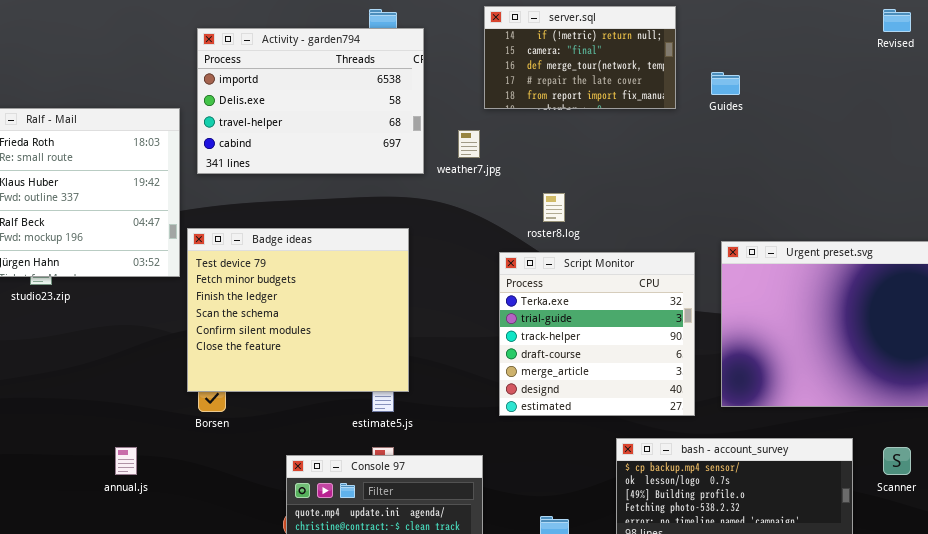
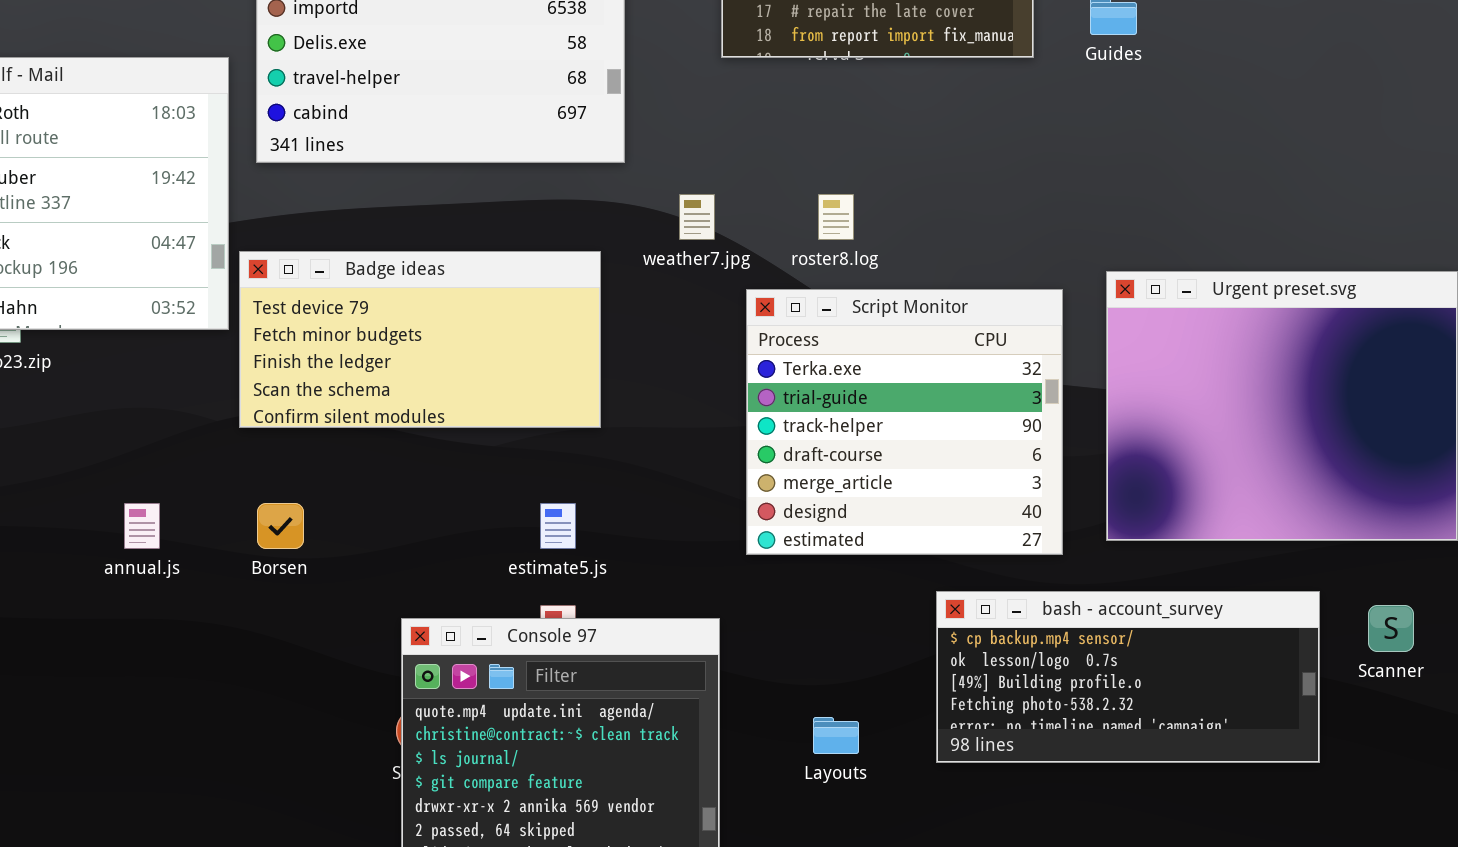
weather7.jpg: [458,130,480,158] -> [679,194,715,240], moved
Badge ideas: [187,228,409,392] -> [239,251,601,428], resized
annual.js: [115,447,137,475] -> [124,503,160,549], moved

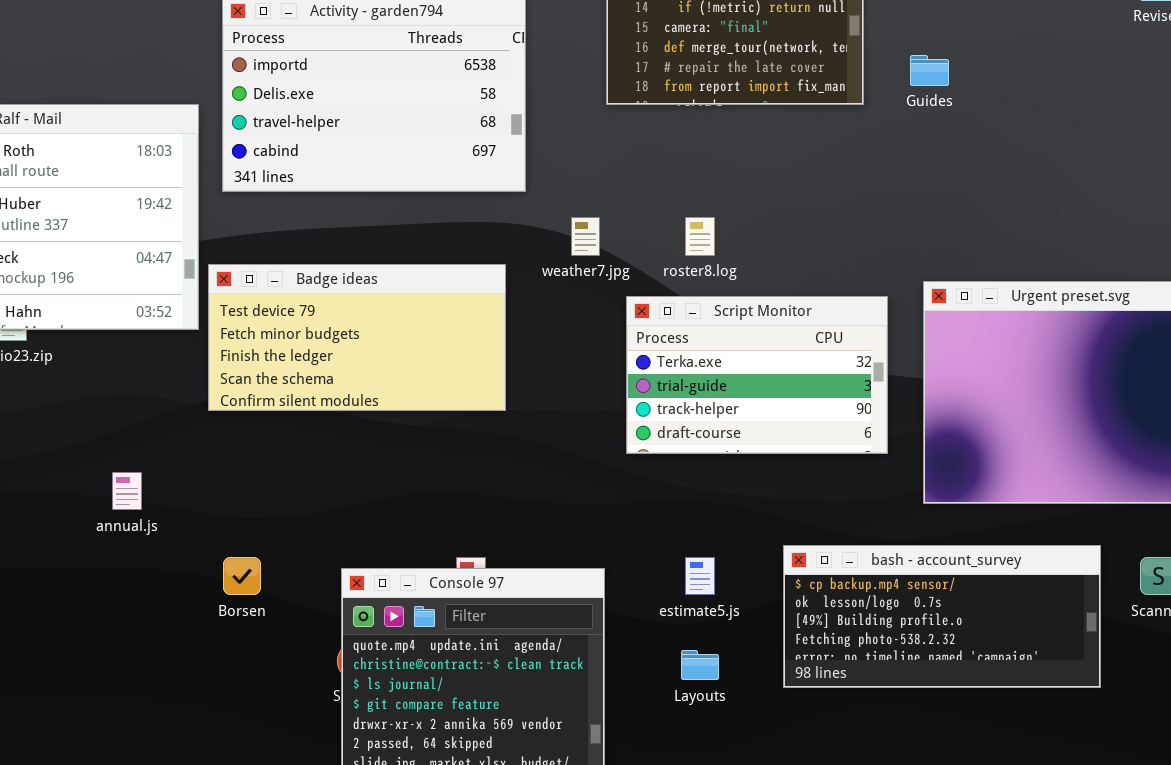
Script Monitor: [746,289,1063,555] -> [626,296,888,454], resized
Borsen: [257,503,304,549] -> [223,557,261,595], moved
estimate5.js: [540,503,576,549] -> [685,557,715,595], moved

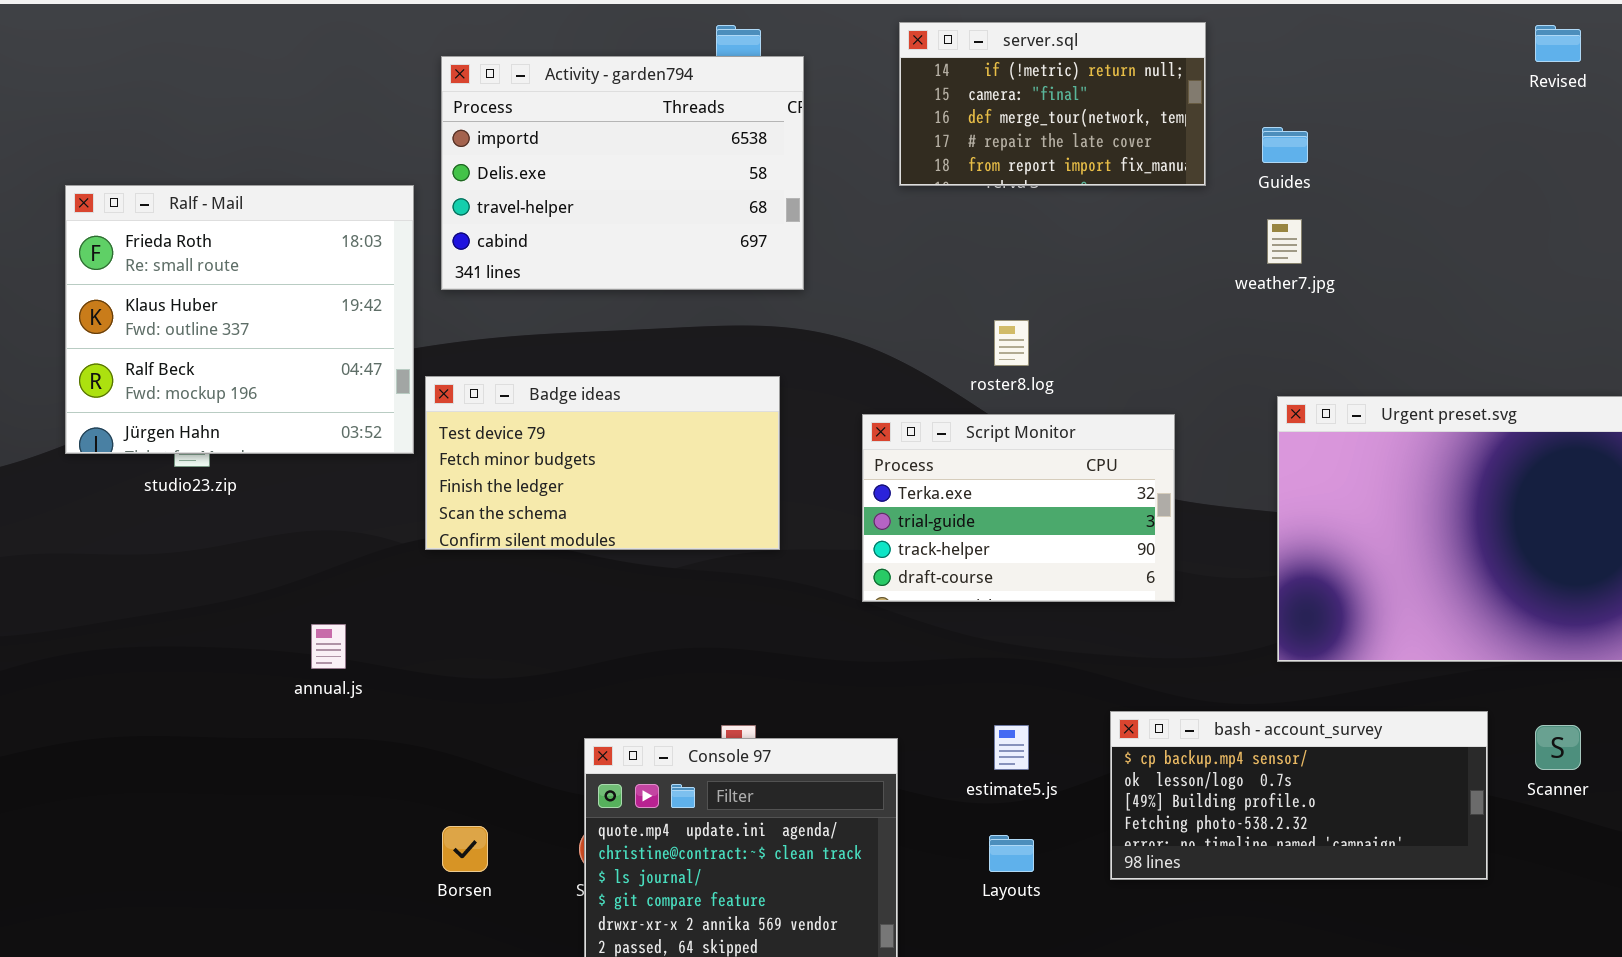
weather7.jpg: [571,217,600,256] -> [1267,219,1302,264], moved
Script Monitor: [626,296,888,454] -> [862,414,1175,602], moved
Borsen: [223,557,261,595] -> [442,826,488,872], moved

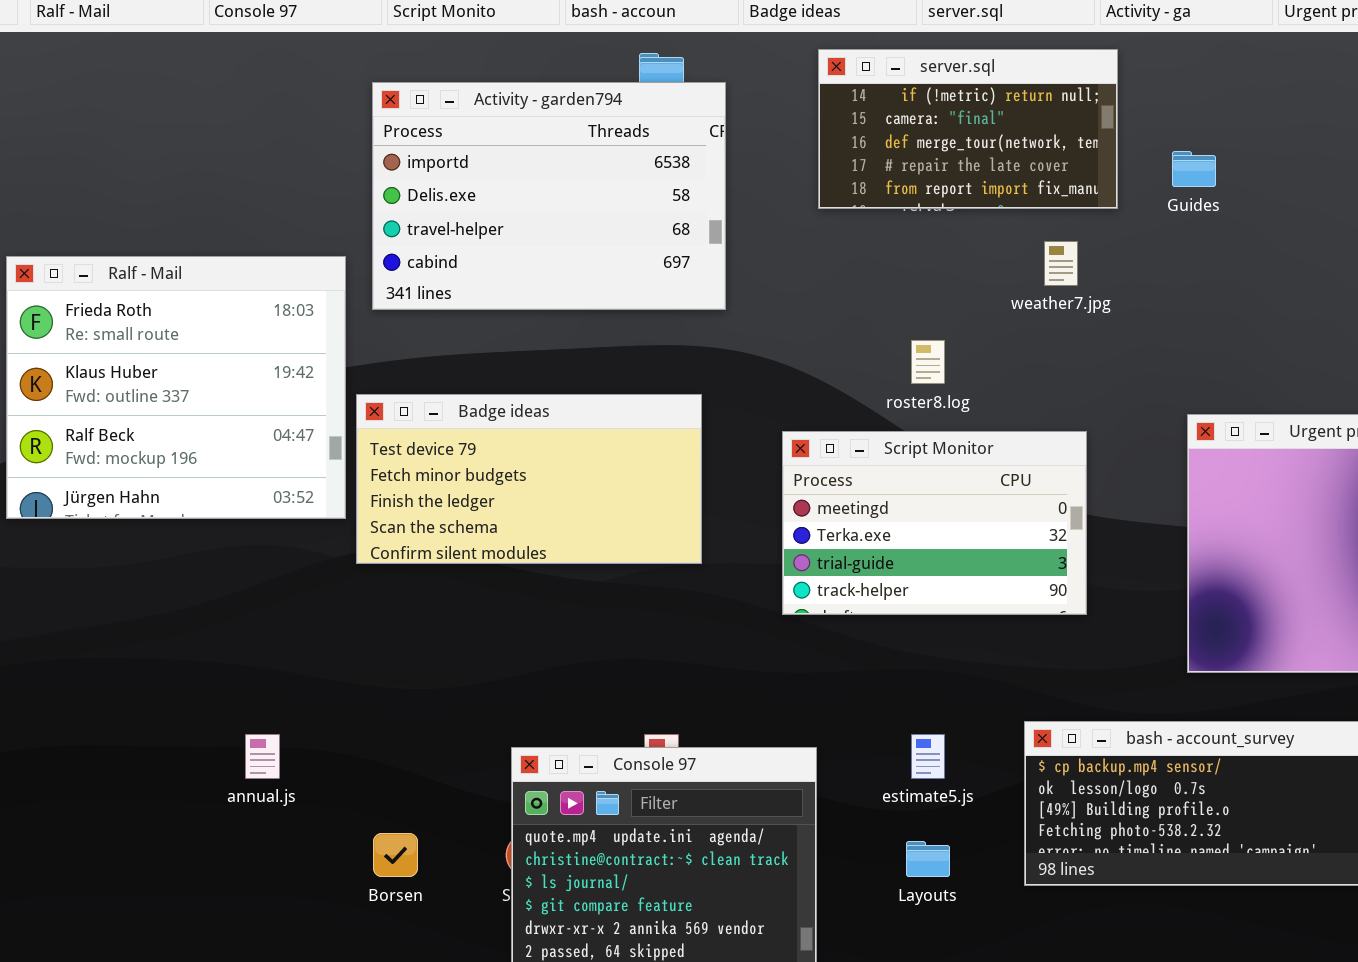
Ralf - Mail: [65,185,414,454] -> [6,256,346,519], moved
weather7.jpg: [1267,219,1302,264] -> [1044,241,1078,286], moved
Script Monitor: [862,414,1175,602] -> [782,431,1087,615], scrolled up 1 row
annual.js: [311,624,346,669] -> [245,734,280,779], moved

